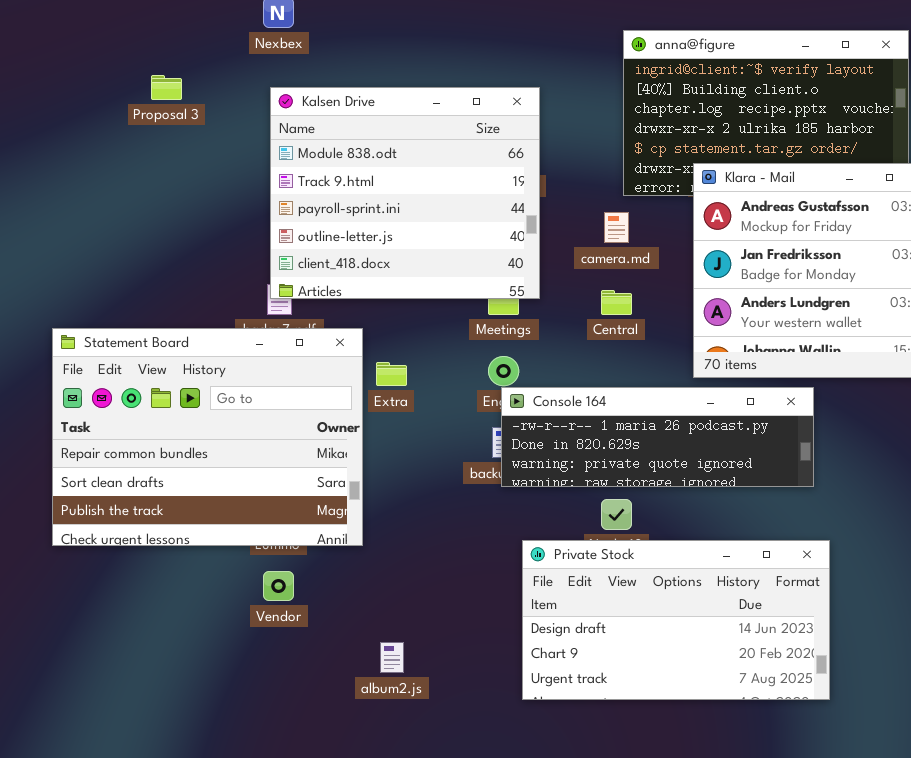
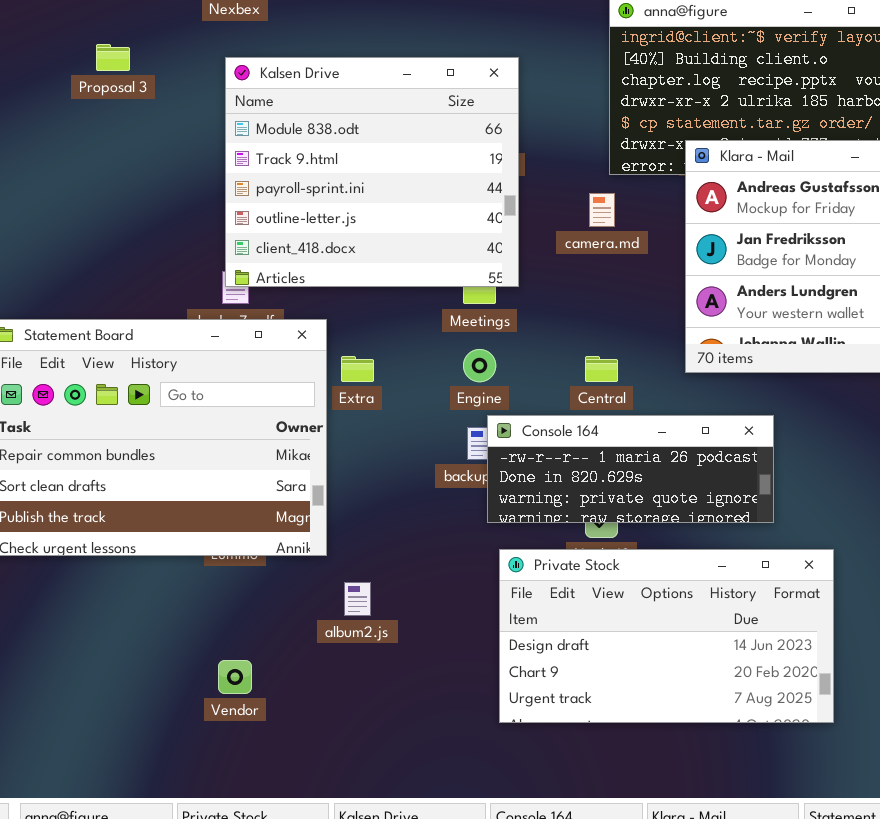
Central: [601,290,632,315] -> [585,356,618,382], moved
Console 164: [501,387,814,487] -> [487,415,774,523], moved, resized
Vendor: [263,571,294,601] -> [218,660,252,694], moved
album2.js: [380,642,404,673] -> [344,582,371,616], moved

